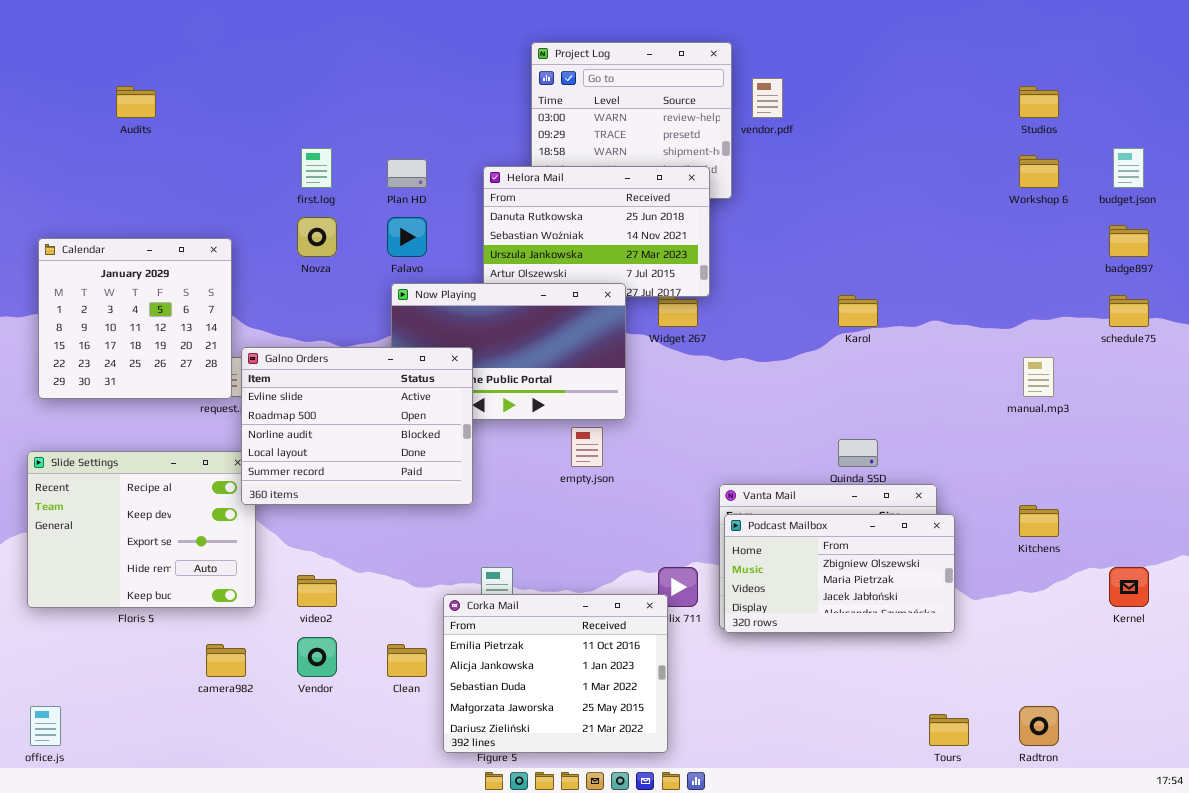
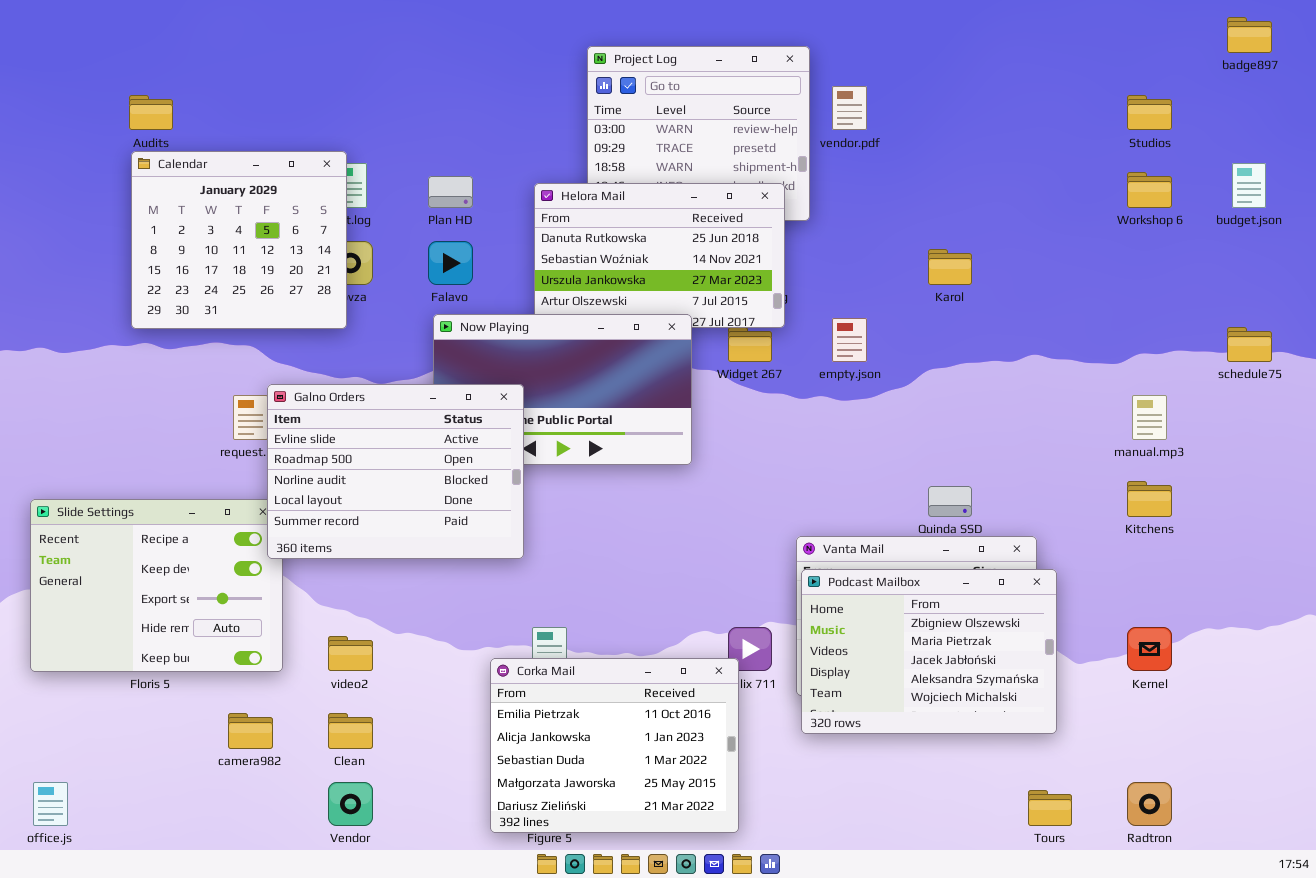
badge897: [1109,225,1149,257] -> [1227,17,1272,53], moved
Calendar: [38,238,232,399] -> [131,151,347,329], moved
Karol: [838,295,878,327] -> [928,249,972,285], moved
empty.json: [571,427,603,467] -> [832,318,867,362], moved
Kitchens: [1019,505,1059,537] -> [1127,481,1172,517], moved
Podcast Mailbox: [724,514,955,633] -> [801,569,1057,734], resized
Kernel: [1109,567,1149,607] -> [1127,627,1172,671], moved
Vendor: [297,637,337,677] -> [328,782,373,826], moved
Clean: [387,644,427,677] -> [328,713,373,749], moved

